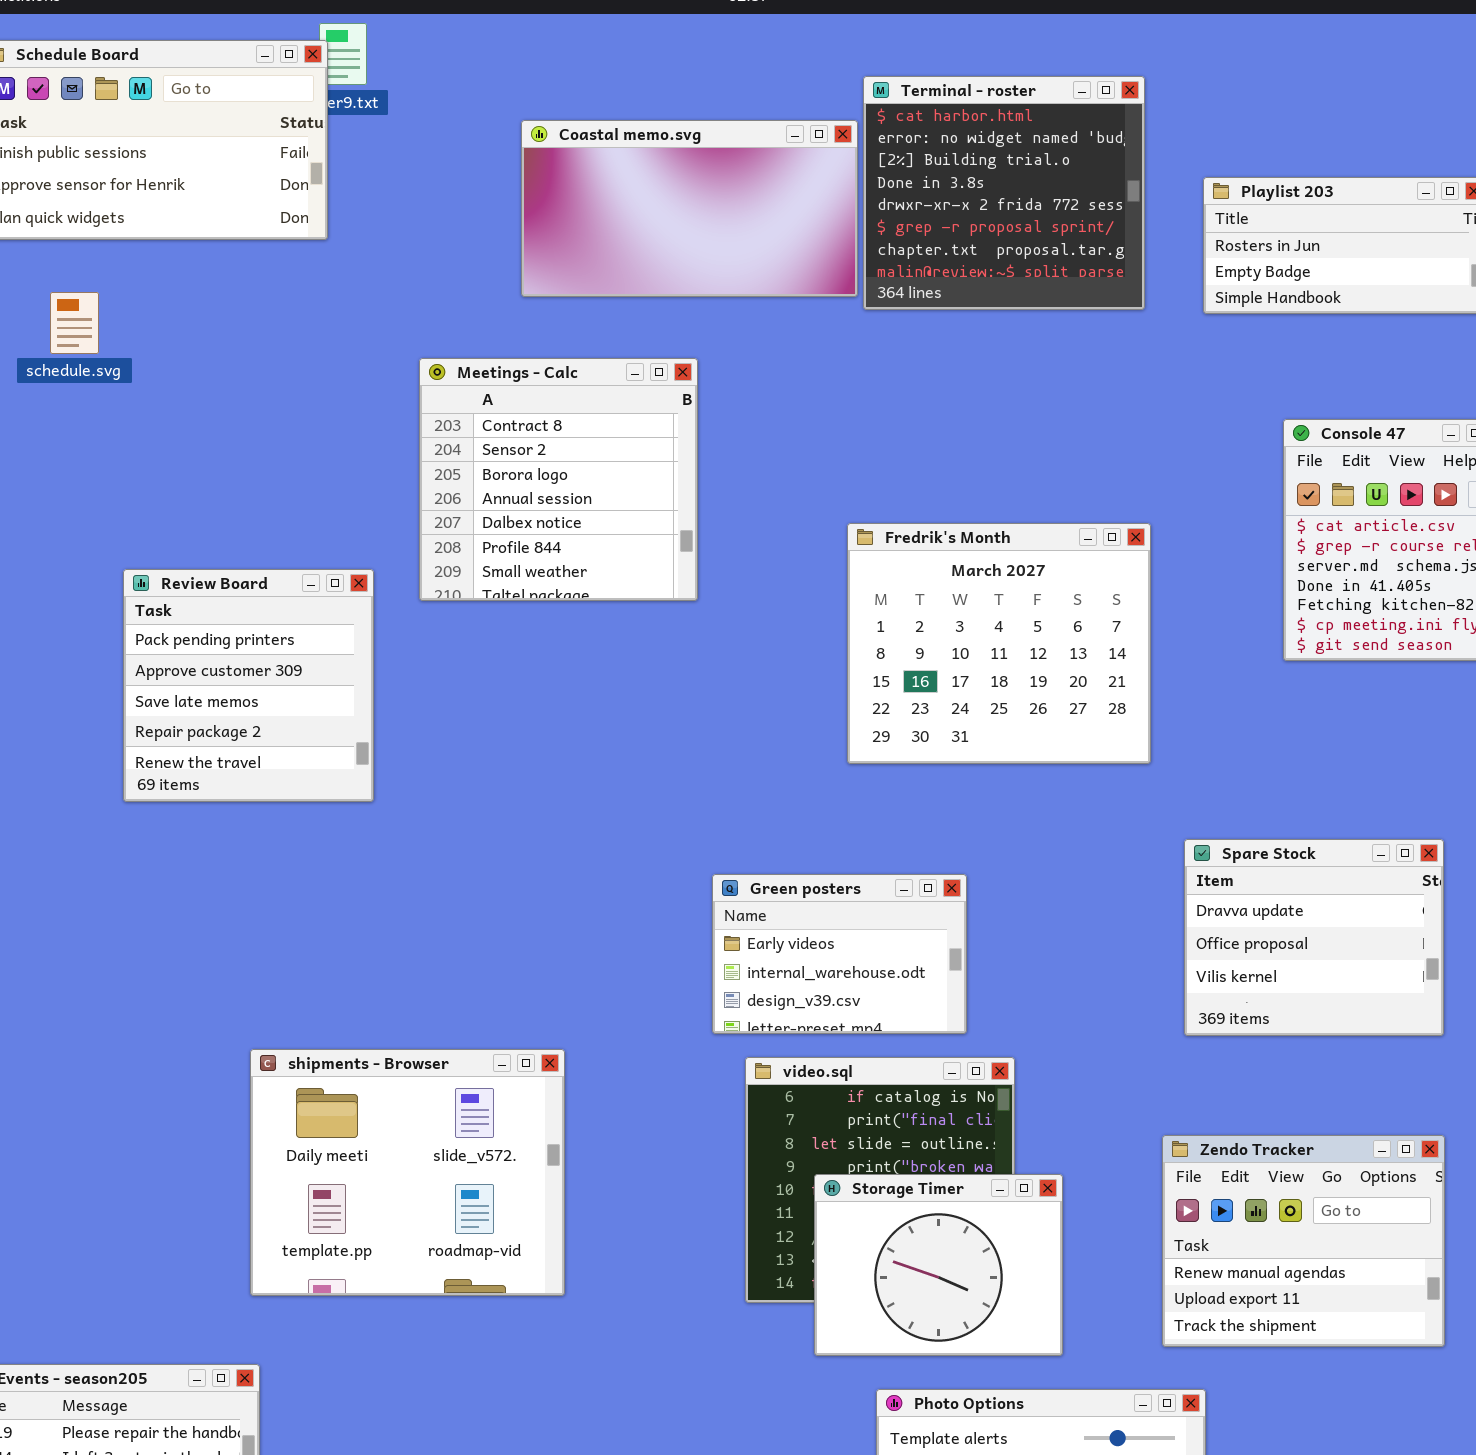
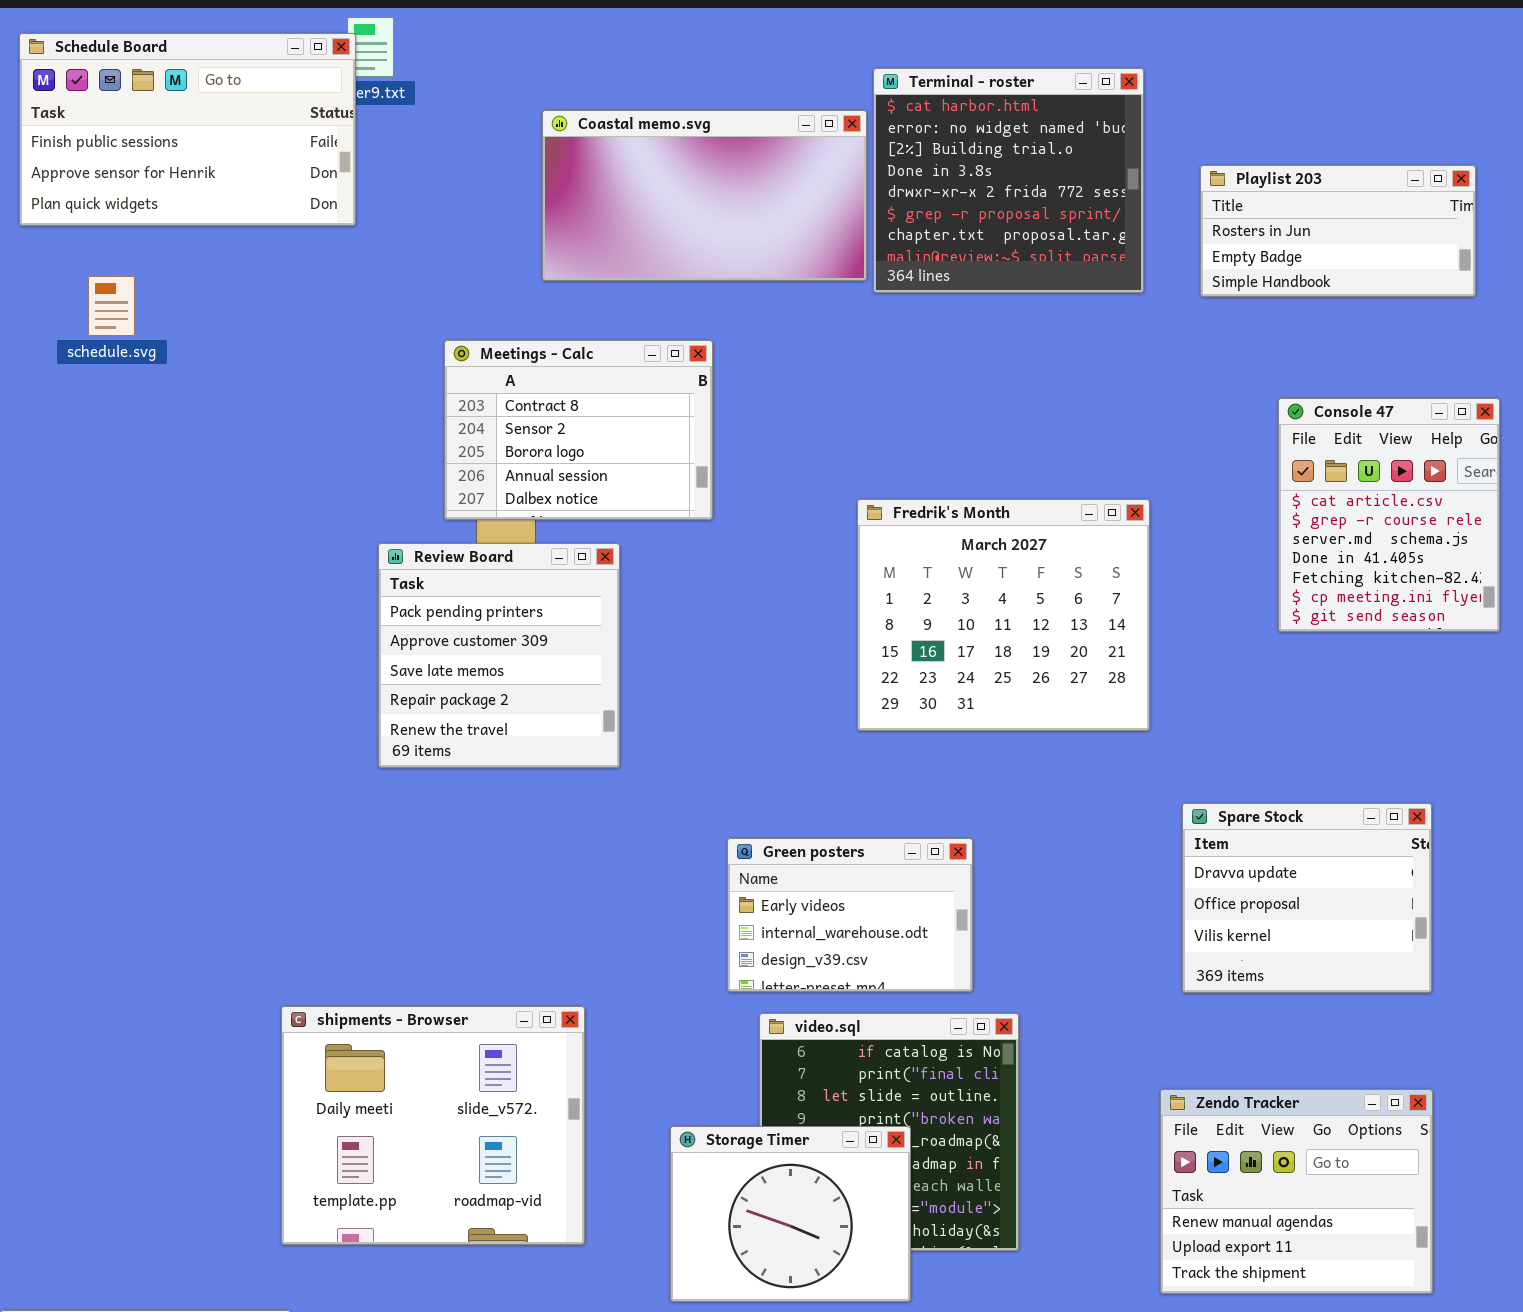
Meetings - Calc: [419,358,698,601] -> [444,340,713,520], resized
Review Board: [123,569,374,802] -> [378,543,620,768], moved
Storage Timer: [814,1174,1063,1356] -> [670,1126,911,1302], moved

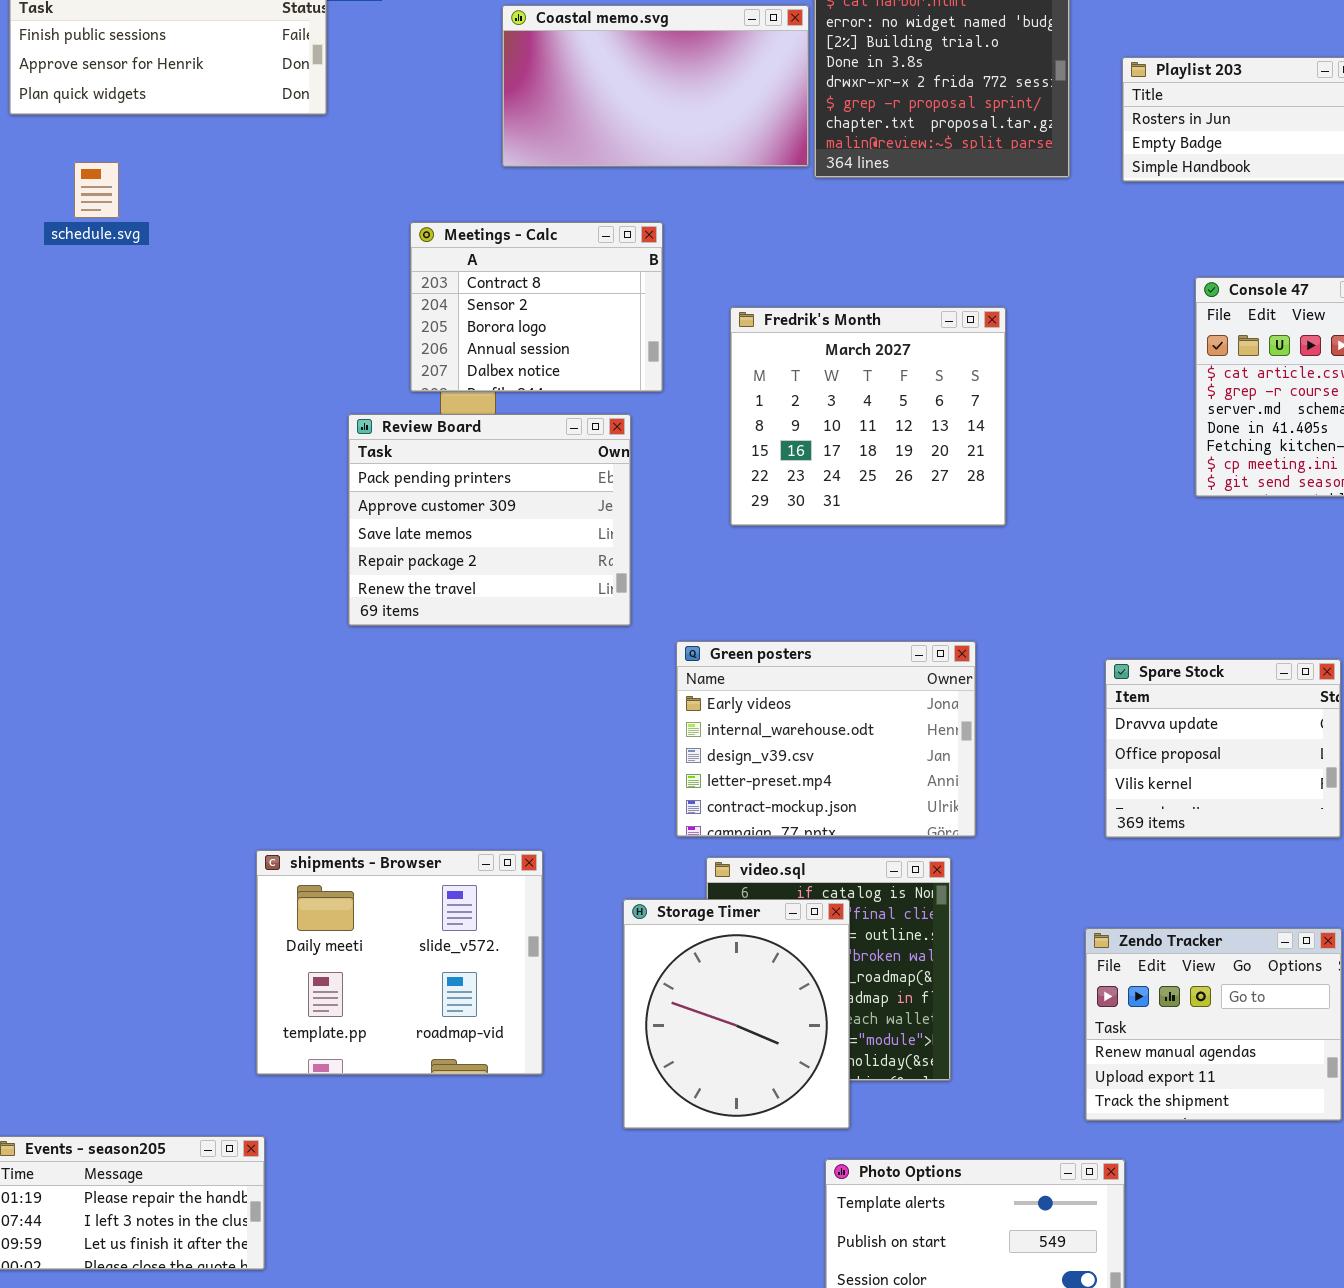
Fredrik's Month: [857,499,1150,731] -> [730,307,1006,526], moved
Review Board: [378,543,620,768] -> [348,414,631,626], resized
Green posters: [727,838,973,992] -> [676,641,976,837], resized
Storage Timer: [670,1126,911,1302] -> [623,899,850,1129], resized

